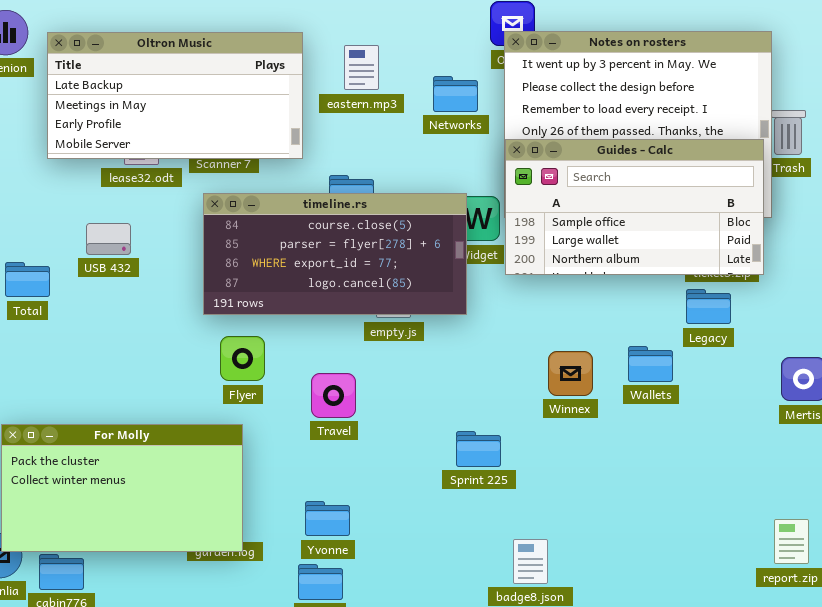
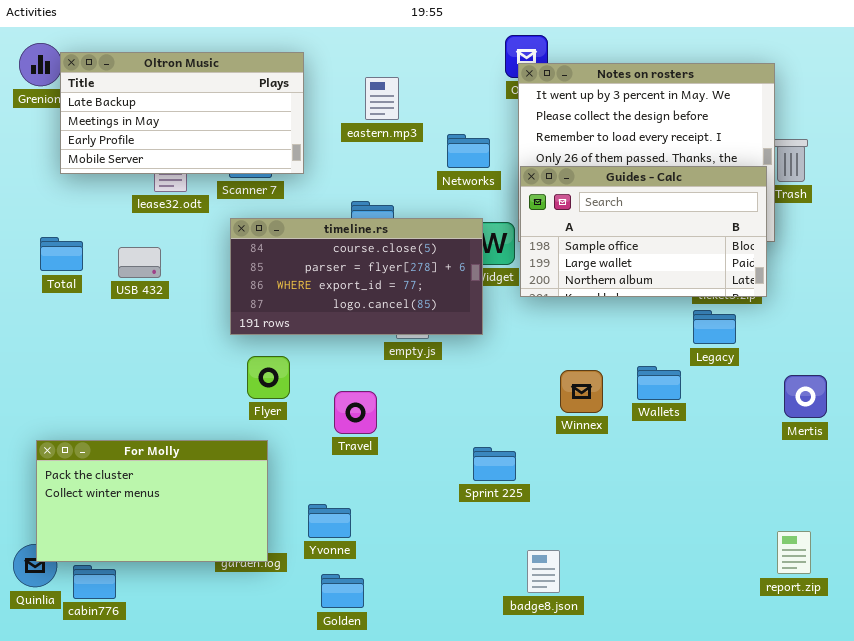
Oltron Music: [47,32,303,159] -> [60,52,304,174], moved
Networks: [433,76,478,112] -> [447,134,490,168], moved
Total: [5,262,50,297] -> [40,237,83,271], moved
Yvonne: [305,501,350,536] -> [308,504,351,538], moved

